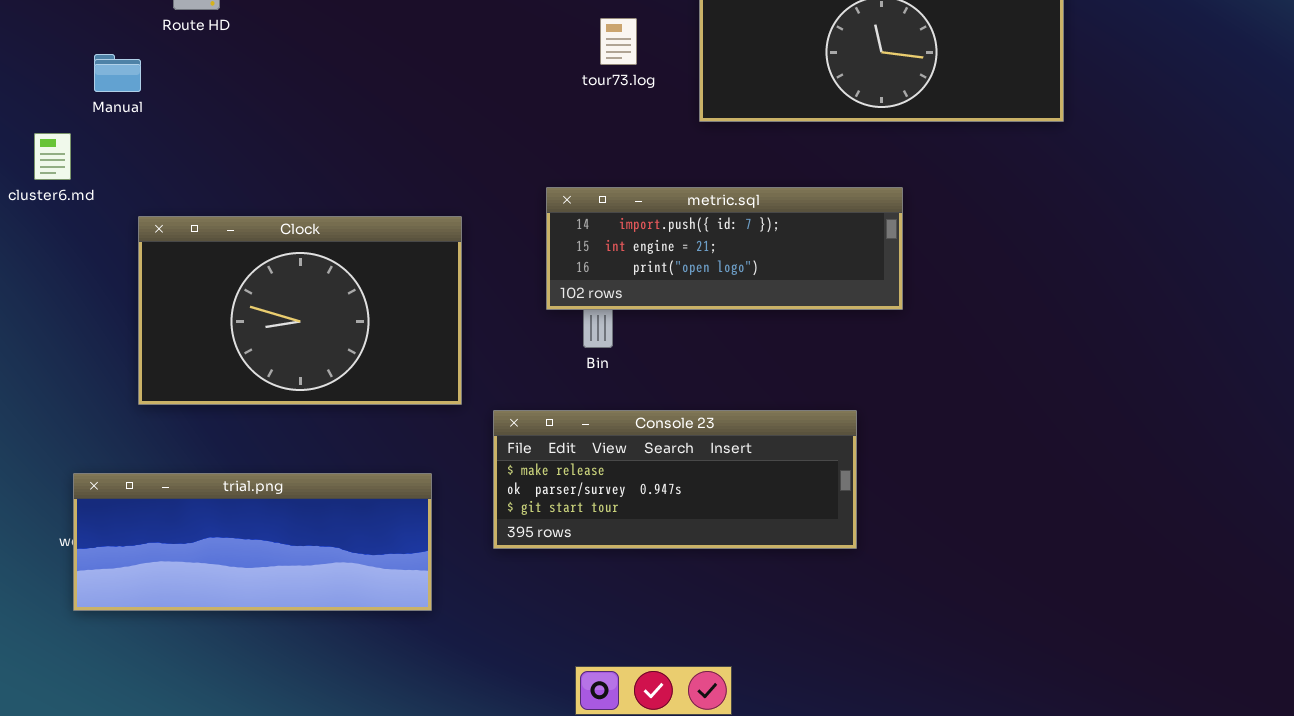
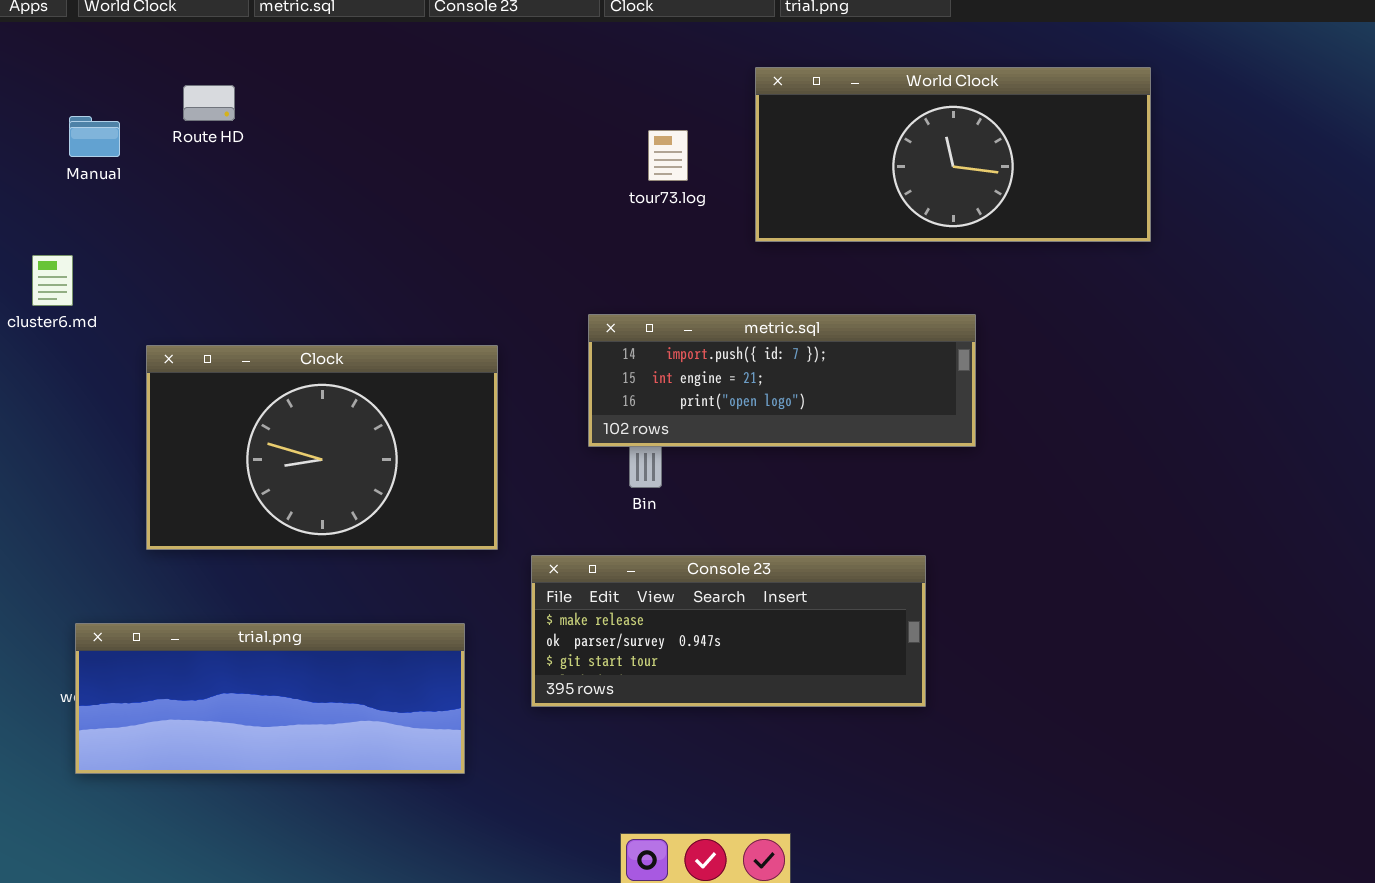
Manual: [94,54,141,92] -> [69,116,120,157], moved

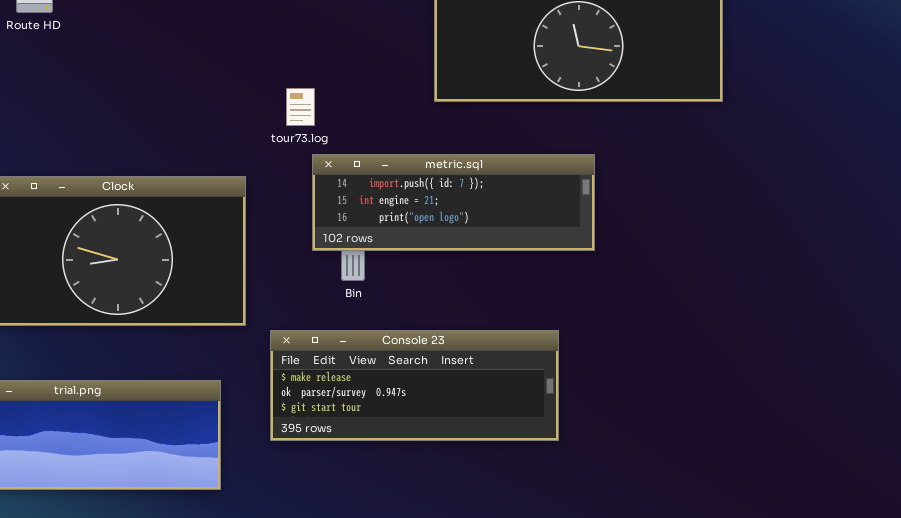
tour73.log: [648,130,688,181] -> [286,88,315,126], moved

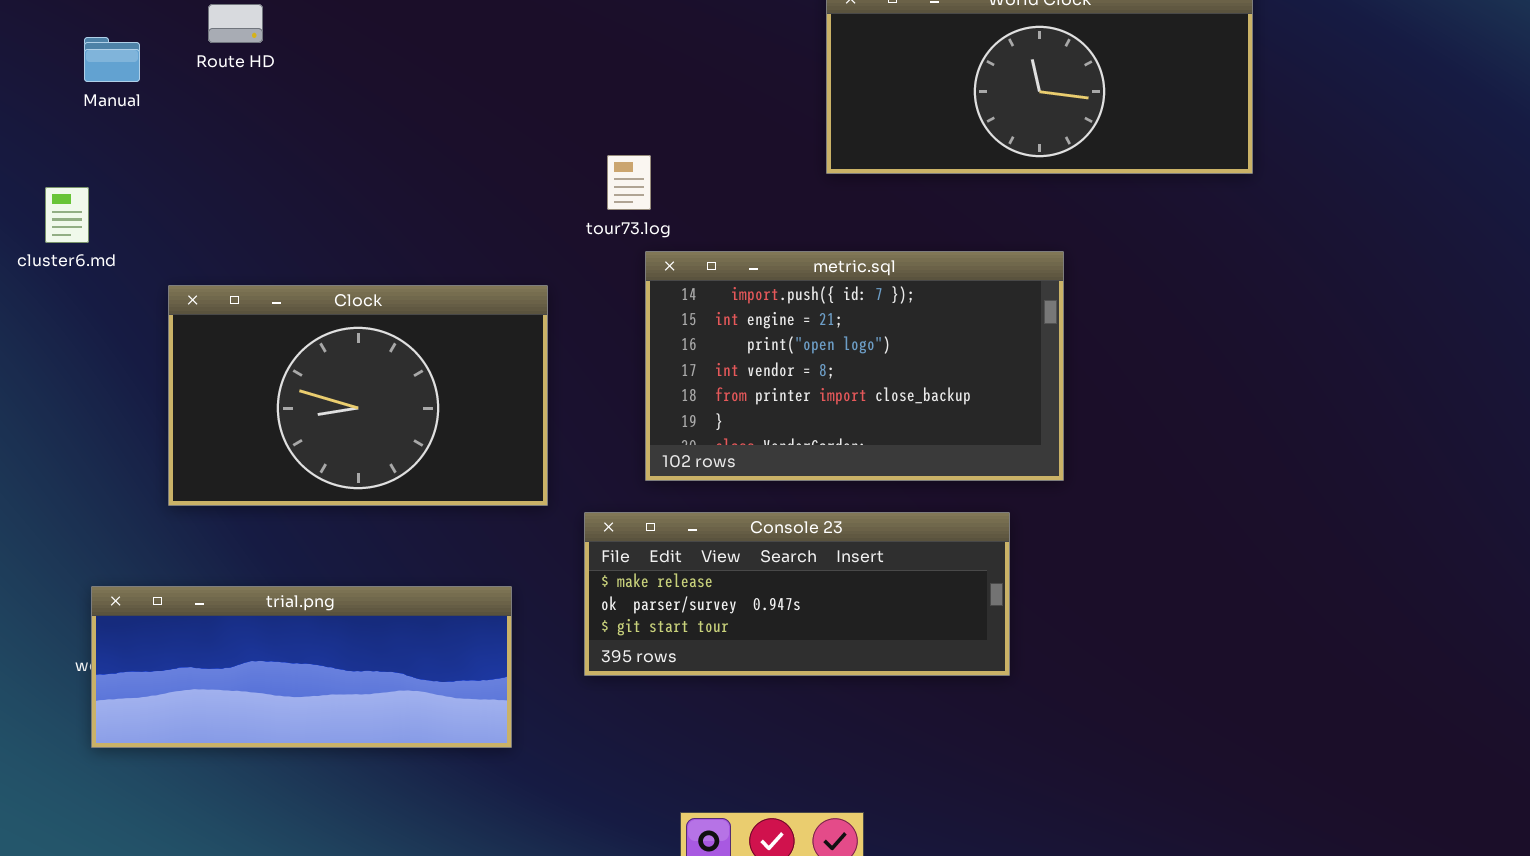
metric.sql: [312,154,595,251] -> [645,251,1064,481], resized

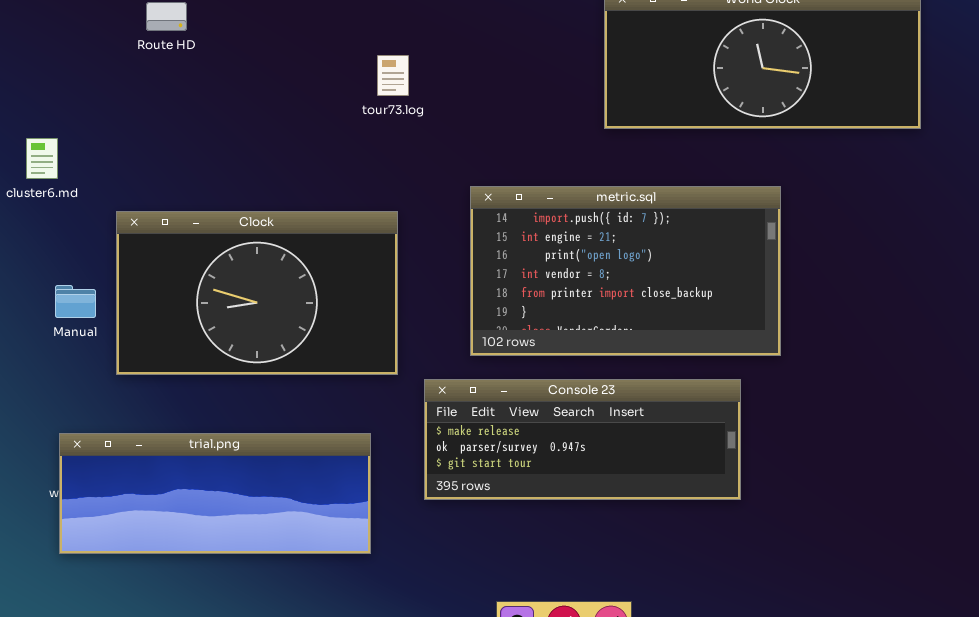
Manual: [84,37,140,82] -> [55,285,96,318], moved
tour73.log: [607,155,651,210] -> [377,55,409,96], moved

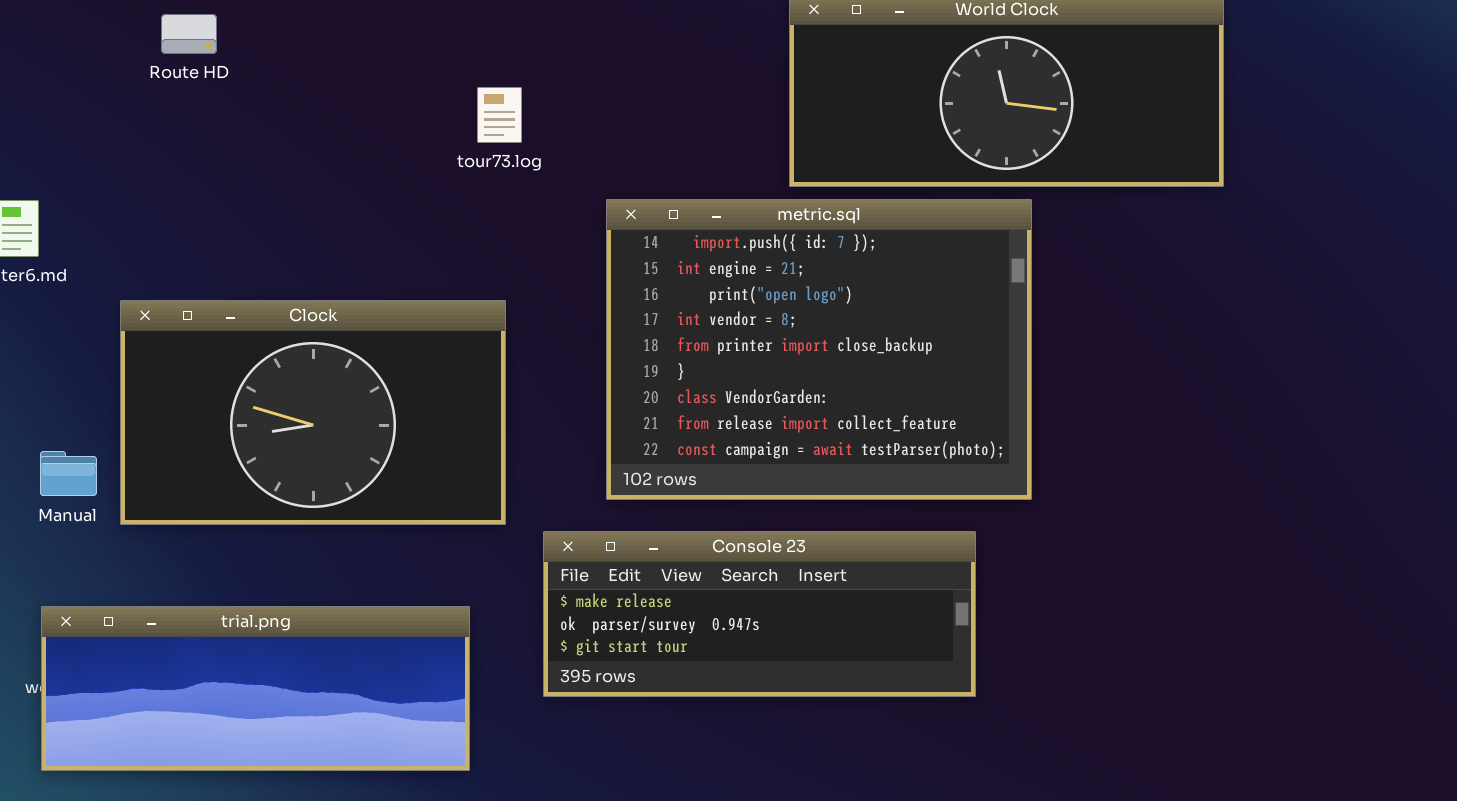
metric.sql: [470,186,781,356] -> [606,199,1032,500], resized
Manual: [55,285,96,318] -> [40,451,97,496], moved

